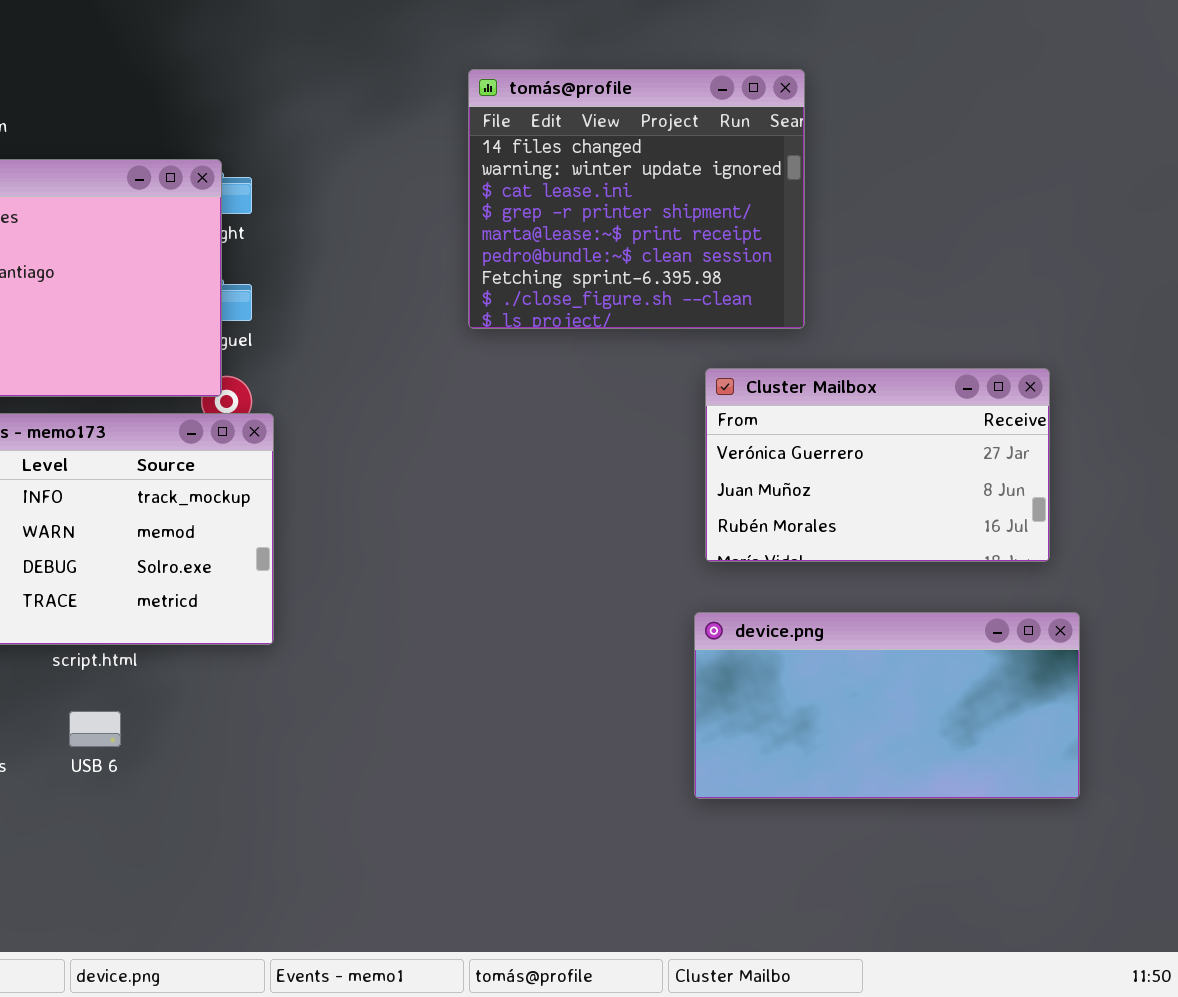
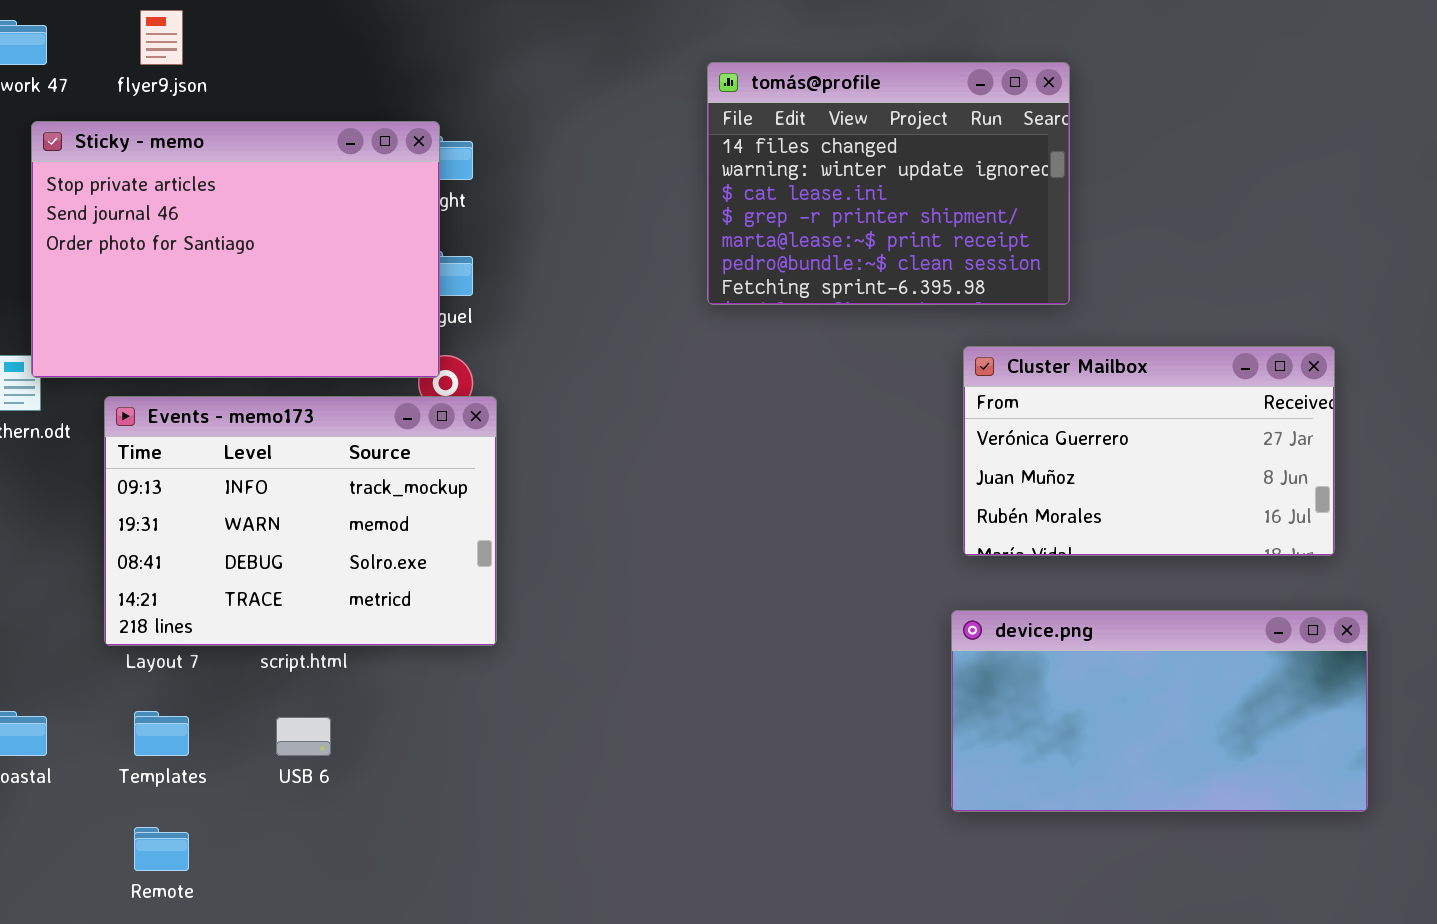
tomás@profile: [468,69,805,329] -> [707,62,1070,305], resized

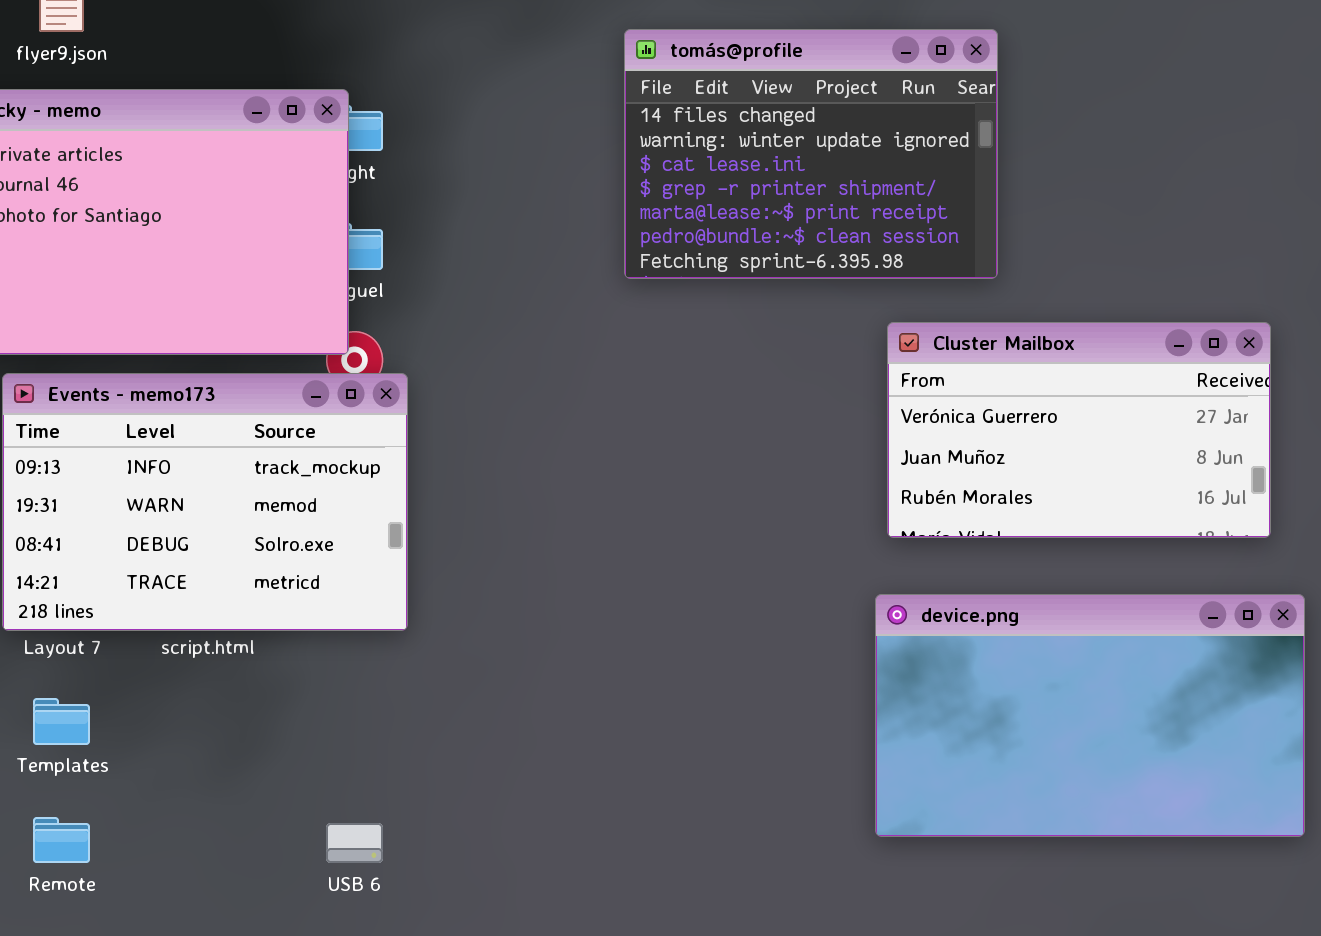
device.png: [951,610,1368,812] -> [875,594,1305,837], resized
USB 6: [276,717,331,756] -> [326,823,383,863], moved

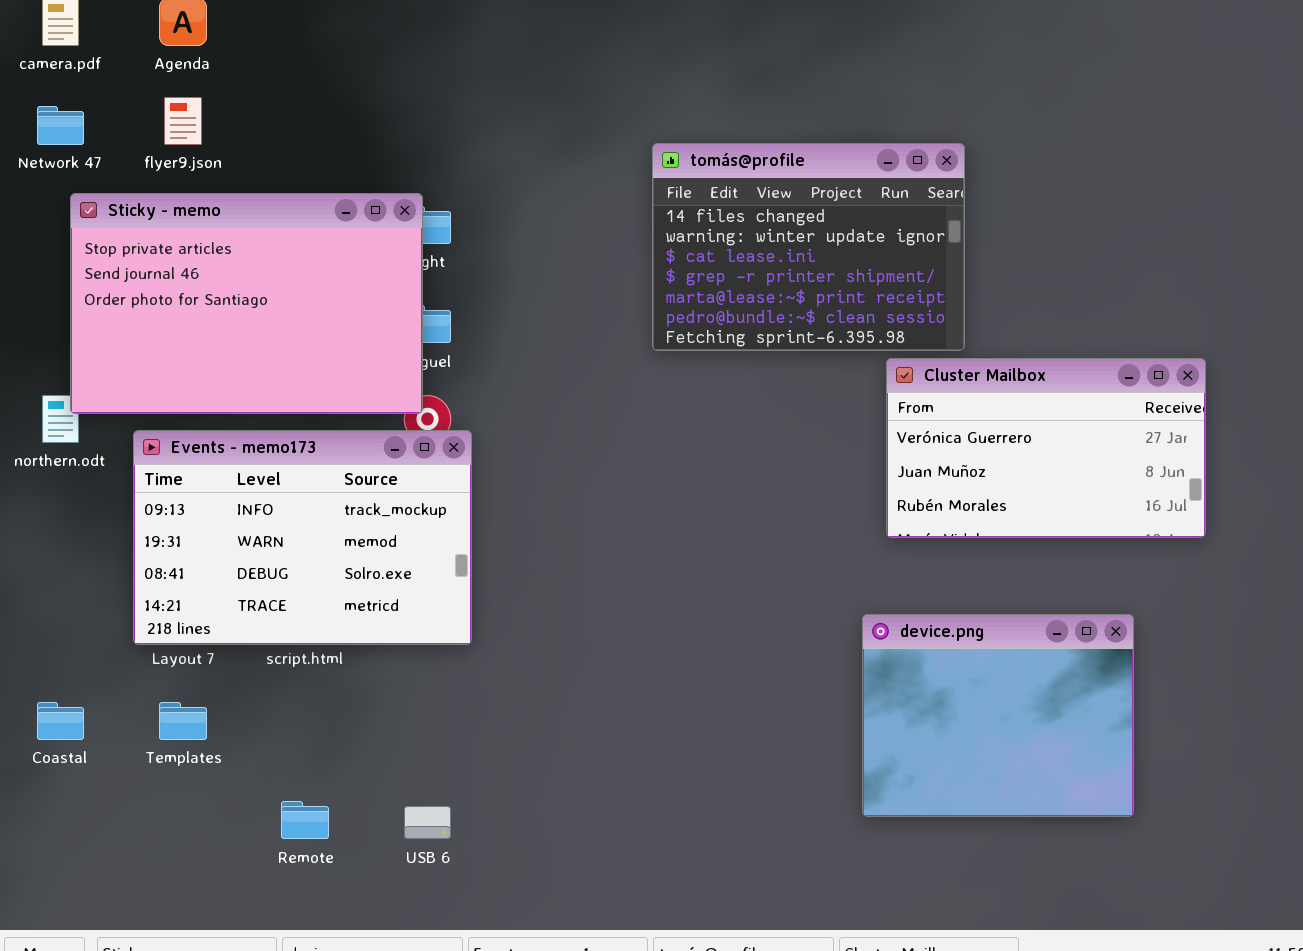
Cluster Mailbox: [887,322,1271,538] -> [886,358,1206,538], moved
device.png: [875,594,1305,837] -> [862,614,1134,817], resized
Remote: [33,817,90,863] -> [281,801,329,839], moved

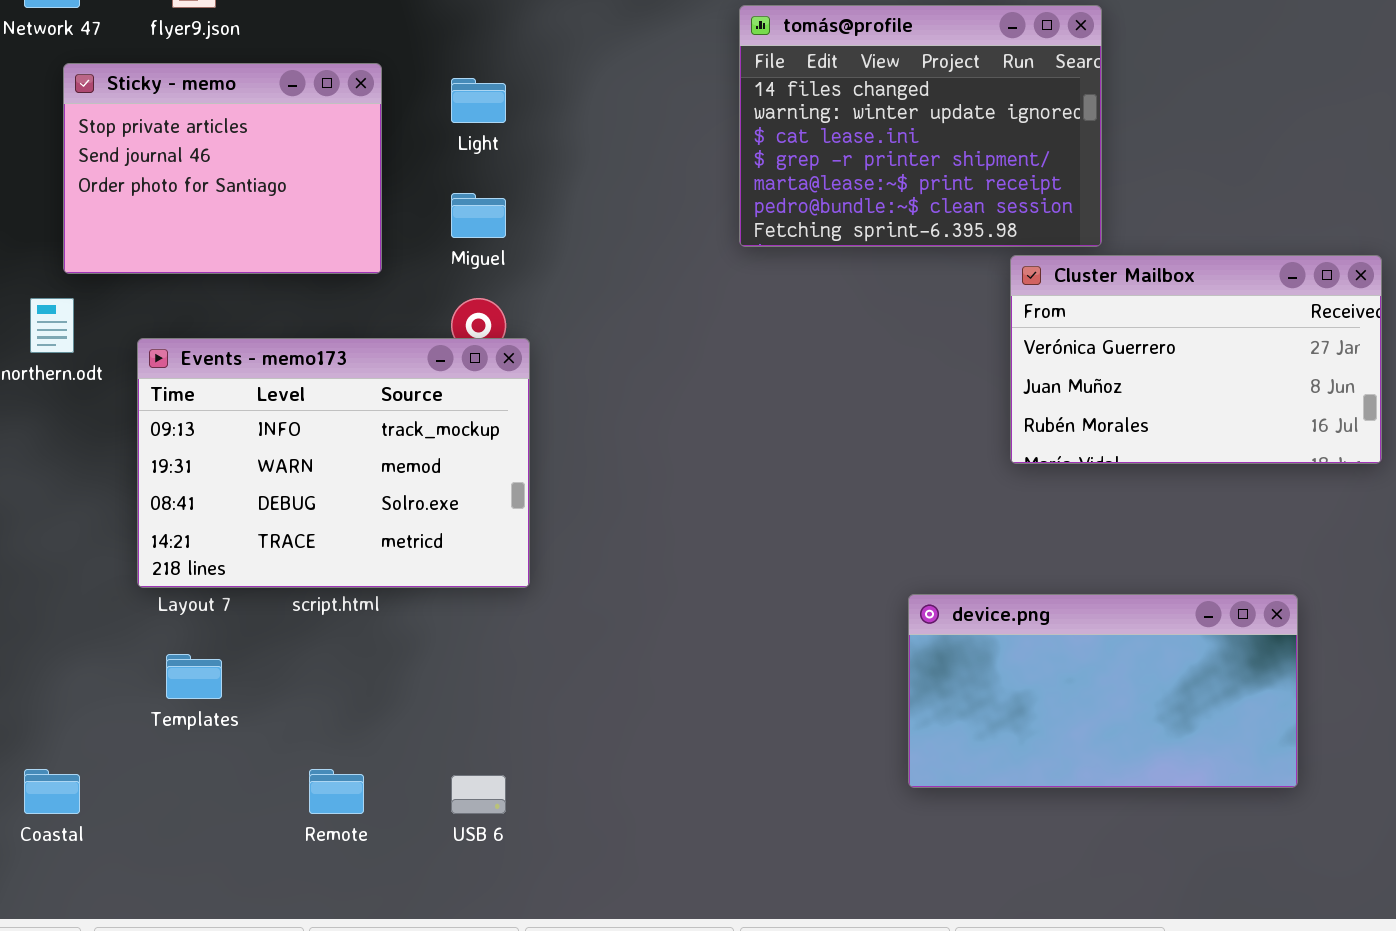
Sticky - memo: [70,193,423,414] -> [63,63,382,274], resized
device.png: [862,614,1134,817] -> [908,594,1298,788], resized
Coastal: [37,702,84,740] -> [24,769,80,814], moved

